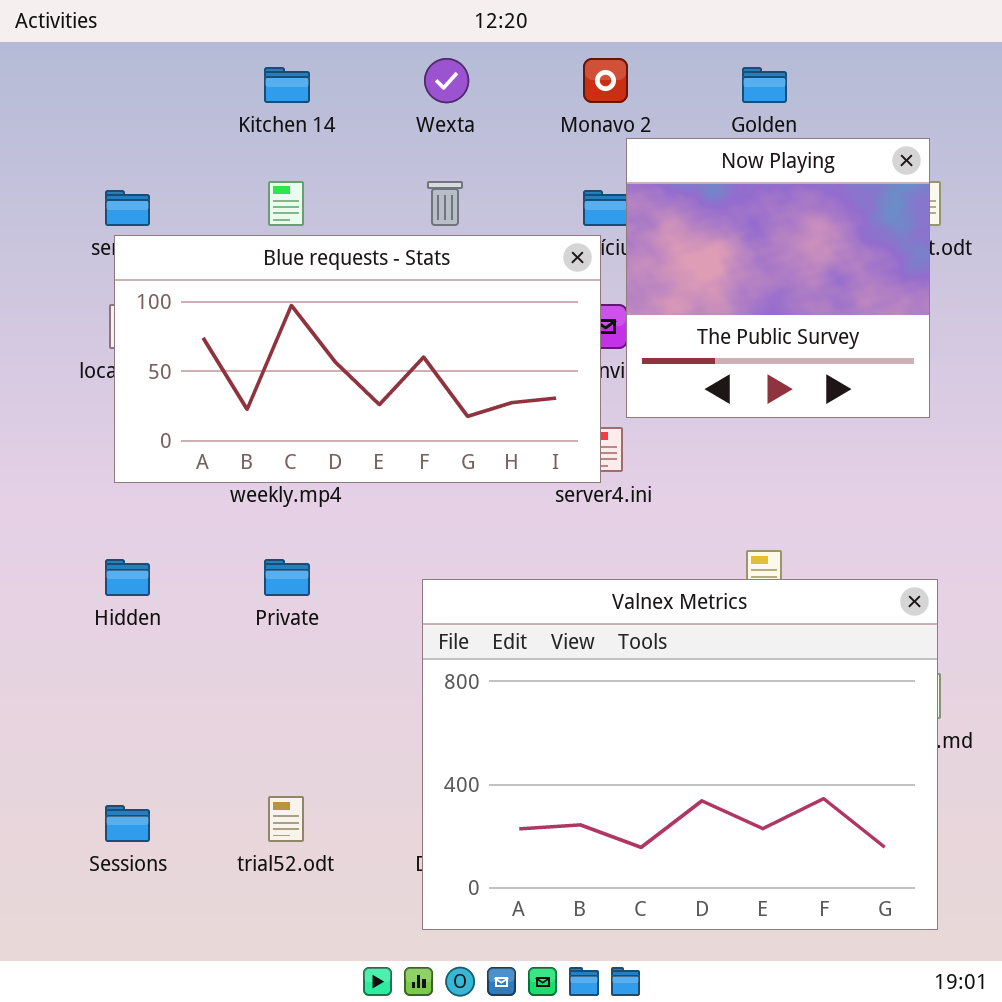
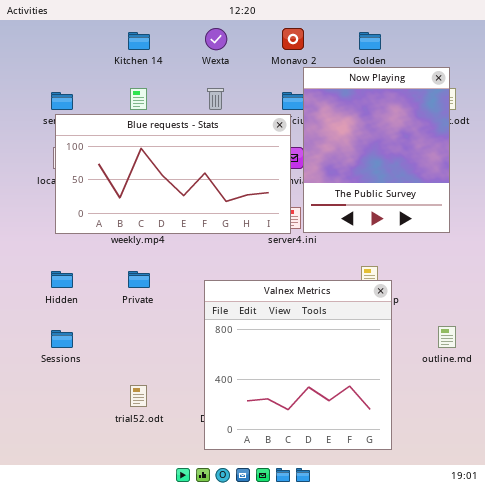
Now Playing: [626,138,930,418] -> [303,67,450,233], resized
Valnex Metrics: [422,579,938,930] -> [204,280,392,450], resized
Sessions: [105,805,150,842] -> [51,330,73,348], moved

